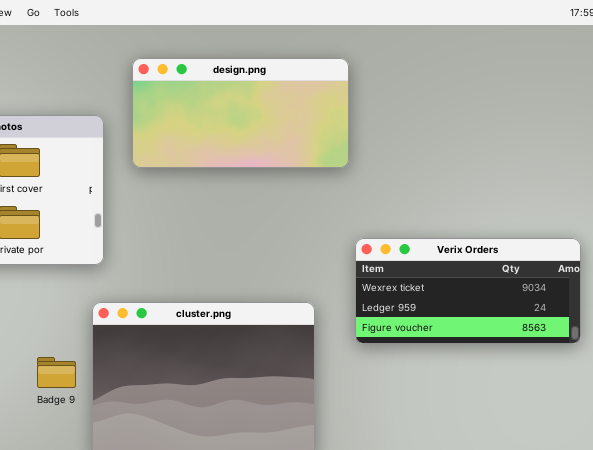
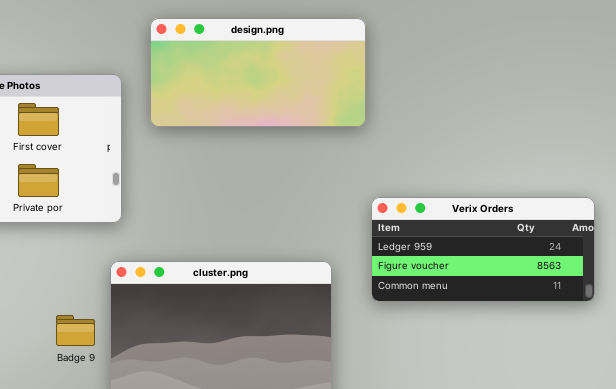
Verix Orders: [355,238,581,344] -> [371,197,595,302], scrolled down 1 row

